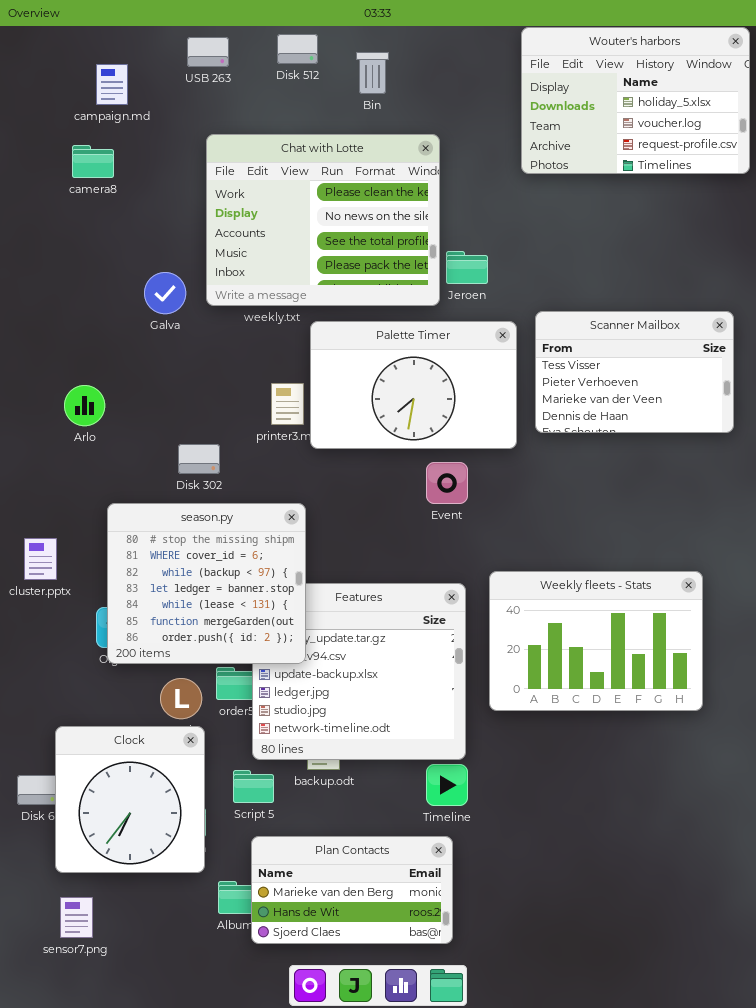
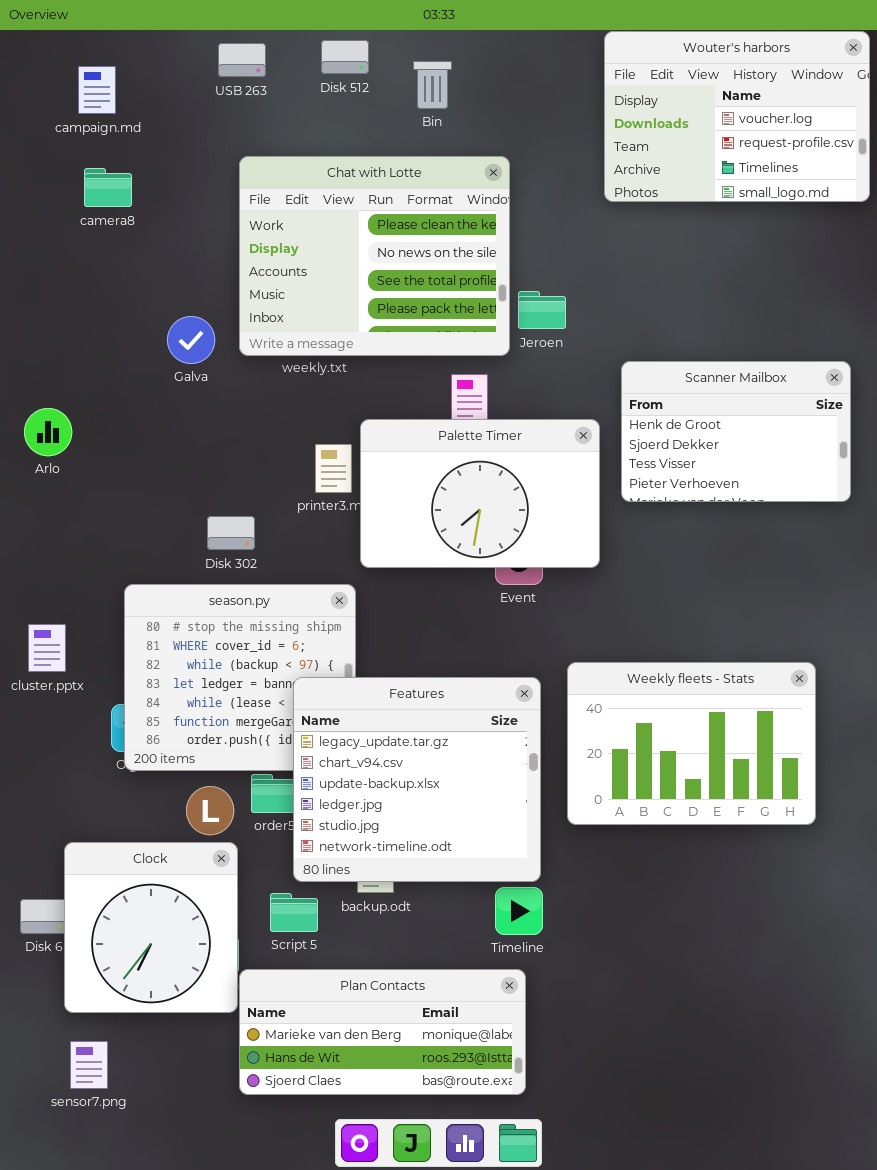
Wouter's harbors: [521,27,750,174] -> [604,31,870,202], scrolled down 1 row
campaign.md: [96,64,128,105] -> [78,66,116,114], moved
Scanner Mailbox: [535,311,734,433] -> [621,361,851,502], scrolled up 2 rows
Palette Timer: [310,321,517,449] -> [360,419,600,568], moved
Arlo: [64,385,105,426] -> [24,408,72,456], moved
Features: [252,583,466,760] -> [293,677,541,882], raised
Plan Contacts: [251,836,453,944] -> [239,969,526,1095], resized

